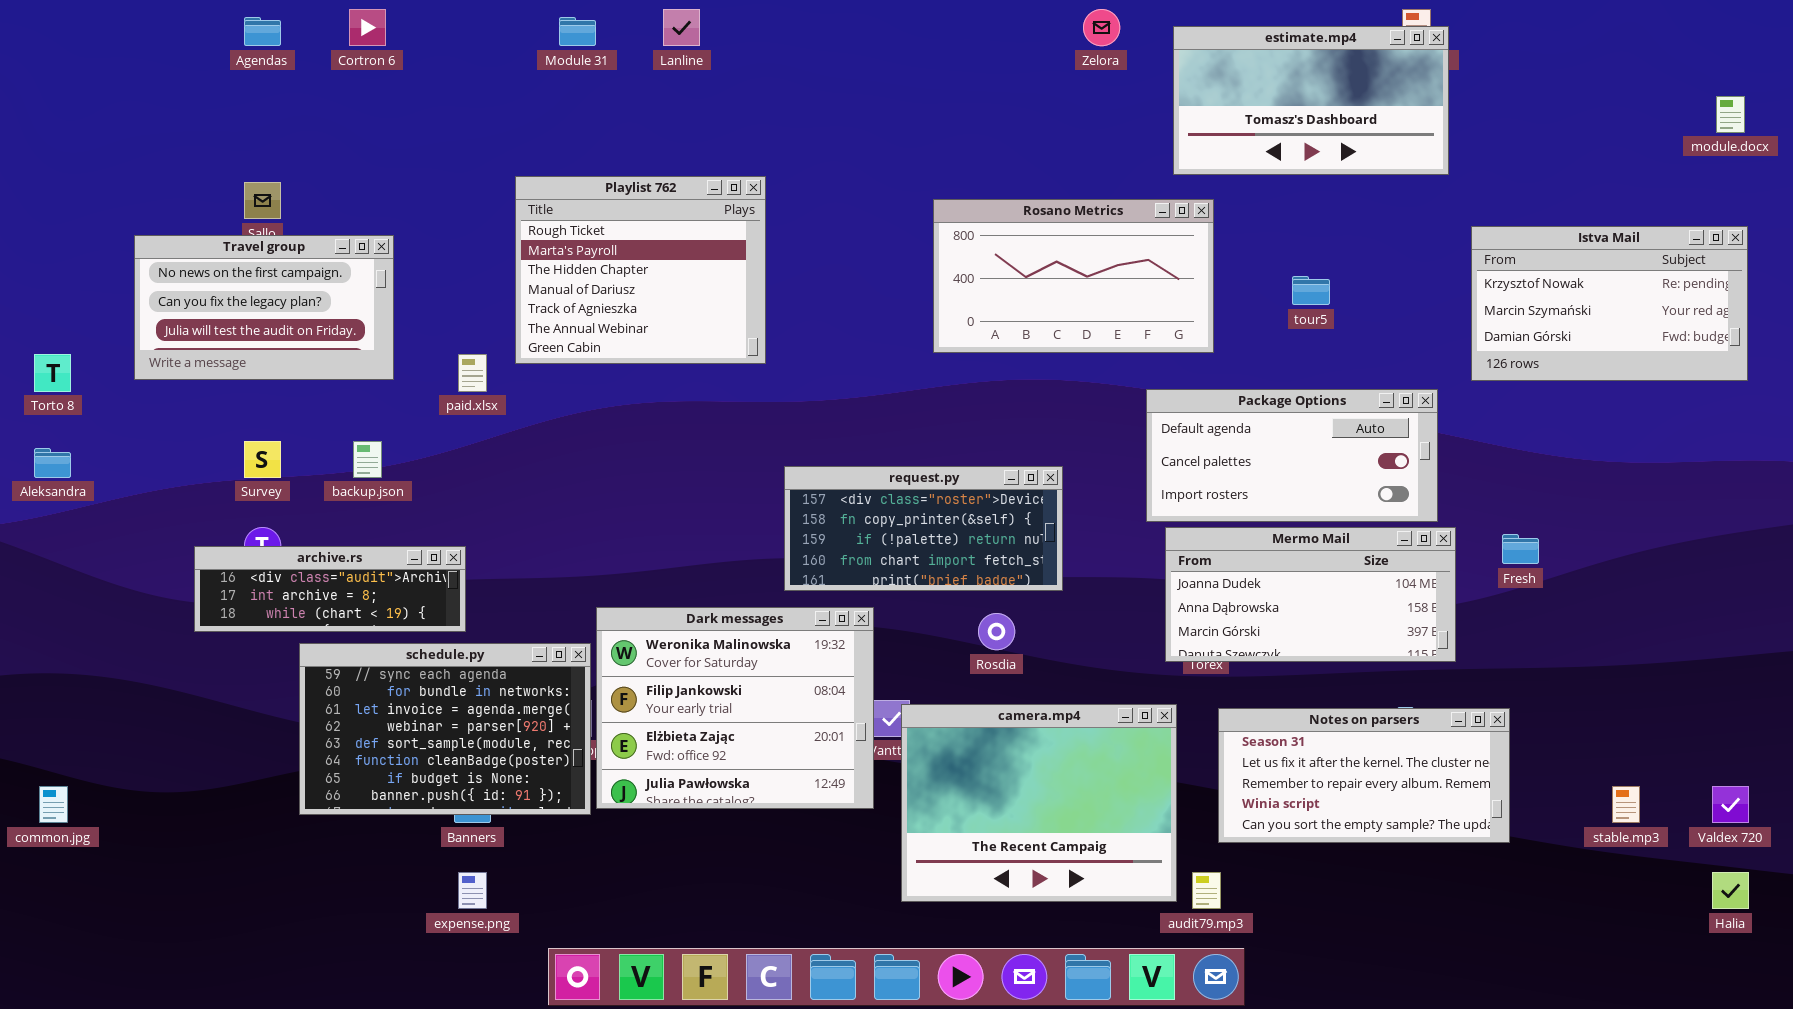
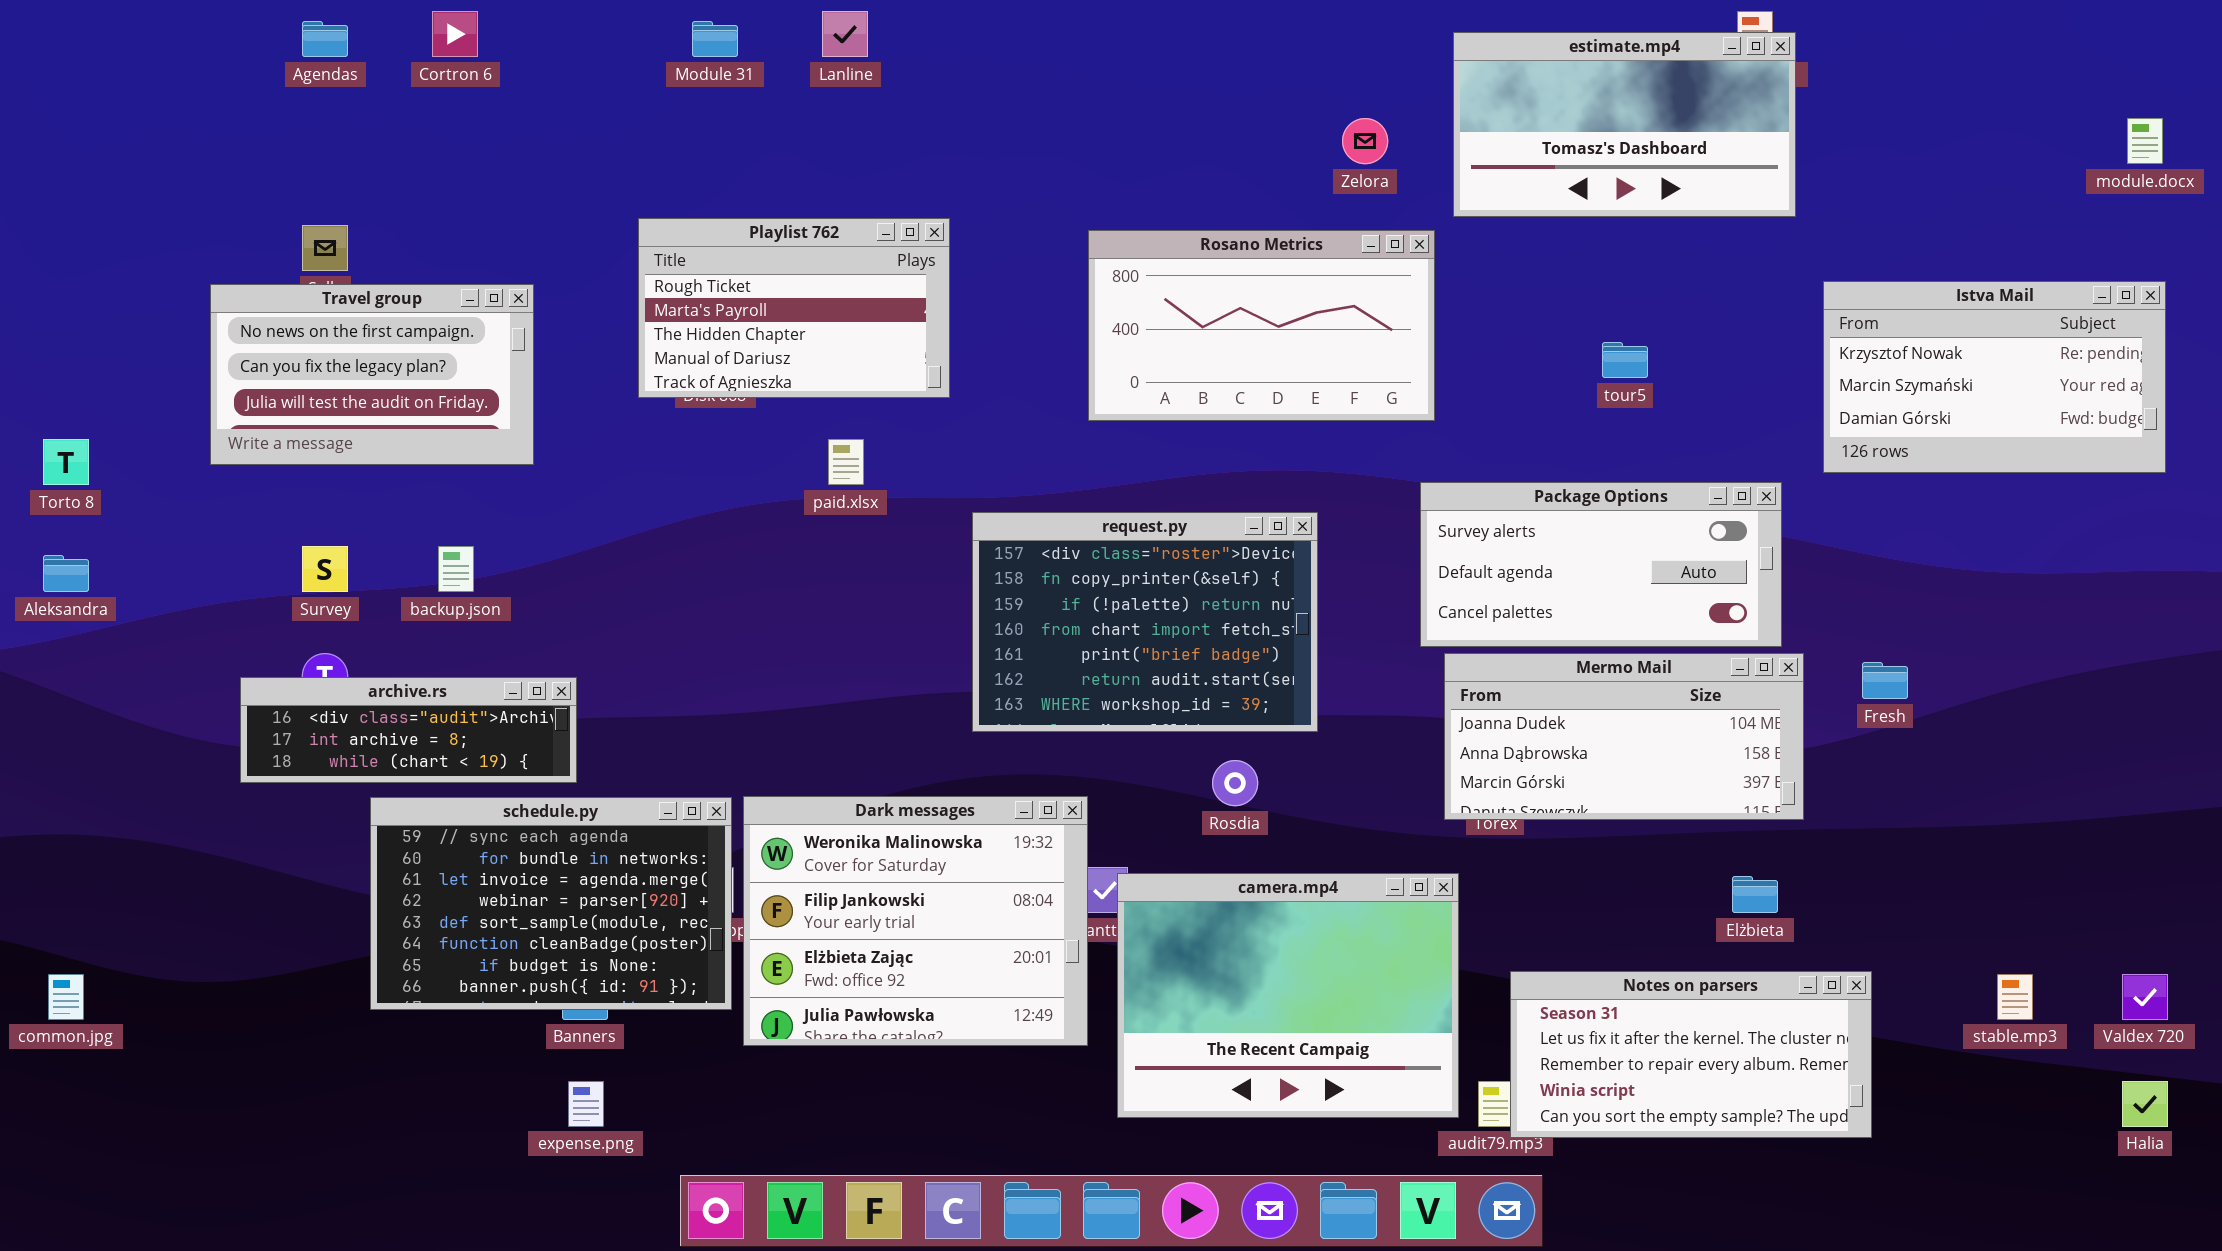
Zelora: [1083,9,1120,46] -> [1342,118,1388,164], moved
Playlist 762: [515,176,766,364] -> [638,218,950,398], resized
Rosano Metrics: [933,199,1214,353] -> [1088,230,1435,421], moved
Travel group: [134,235,394,380] -> [210,284,534,465], moved
paid.xlsx: [458,354,487,392] -> [828,439,864,485], moved
Package Options: [1146,389,1438,522] -> [1420,482,1782,647], scrolled up 1 row
request.py: [784,466,1063,591] -> [972,512,1318,732], resized
Dark messages: [596,607,874,809] -> [743,796,1088,1046], moved
Notes on parsers: [1218,708,1510,843] -> [1510,971,1872,1138], moved

